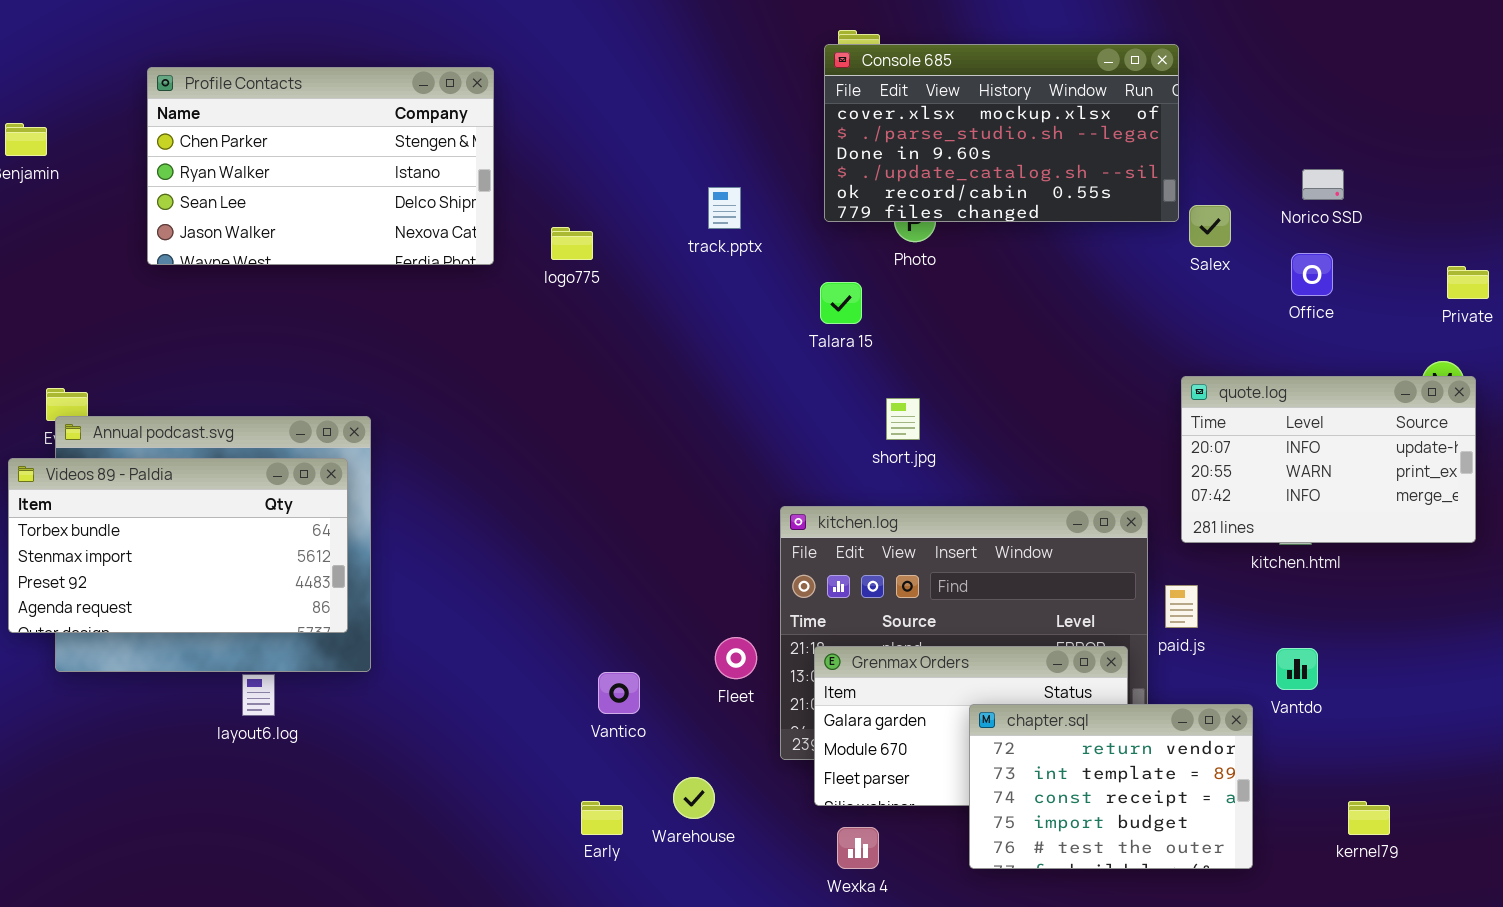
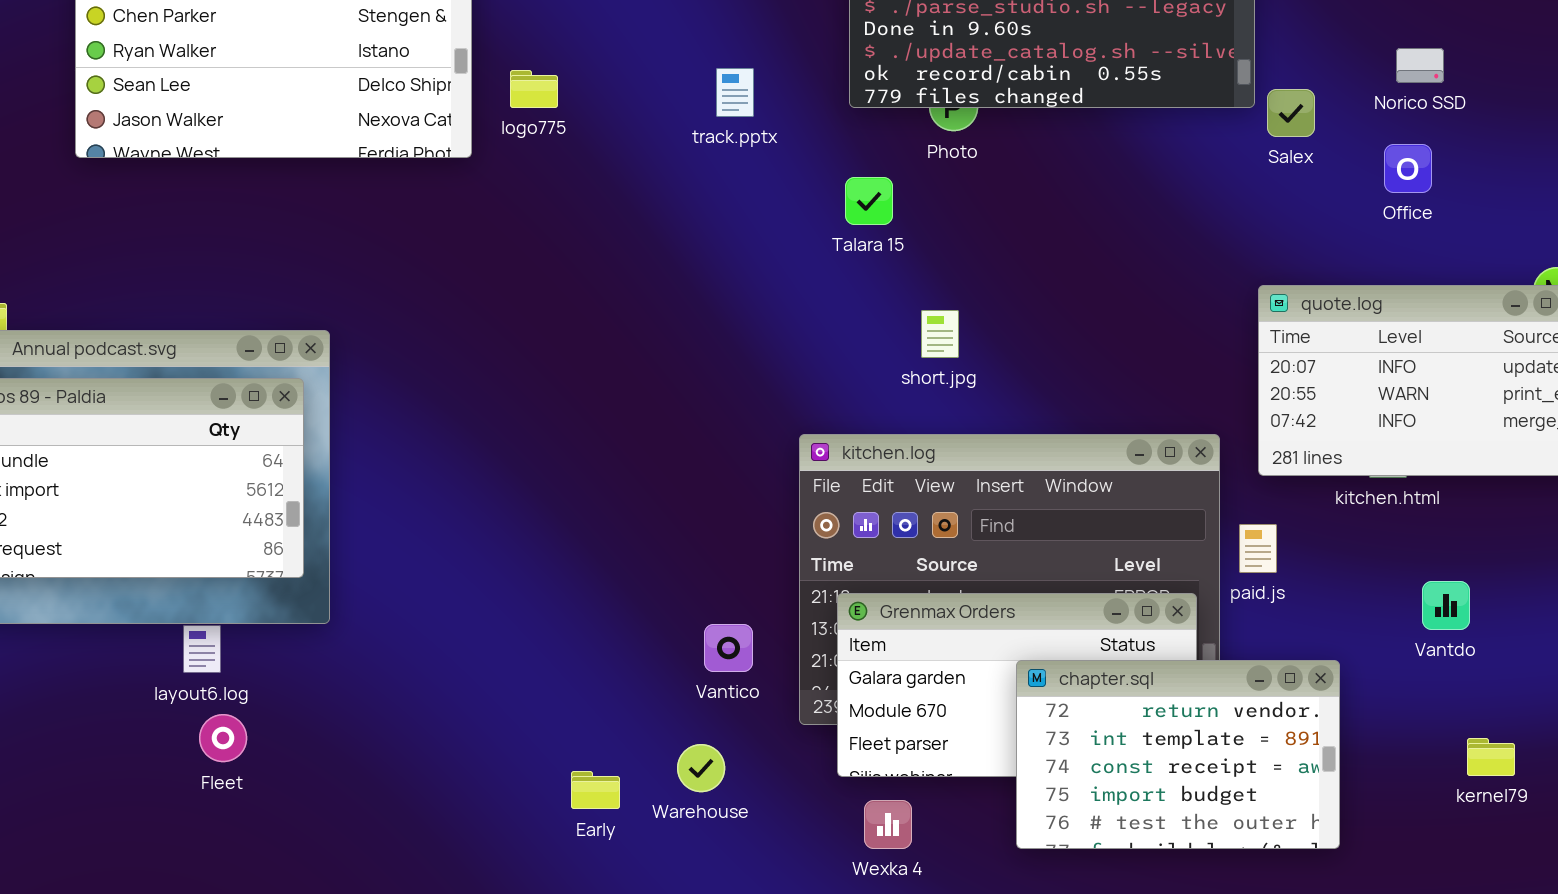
logo775: [551,227,593,260] -> [510,70,558,108], moved
Fleet: [715,637,757,679] -> [199,714,247,762], moved
Vantdo: [1276,648,1318,690] -> [1422,581,1470,630], moved
Vantico: [598,672,640,714] -> [704,624,753,672], moved
kernel79: [1348,801,1390,835] -> [1467,738,1515,776], moved

